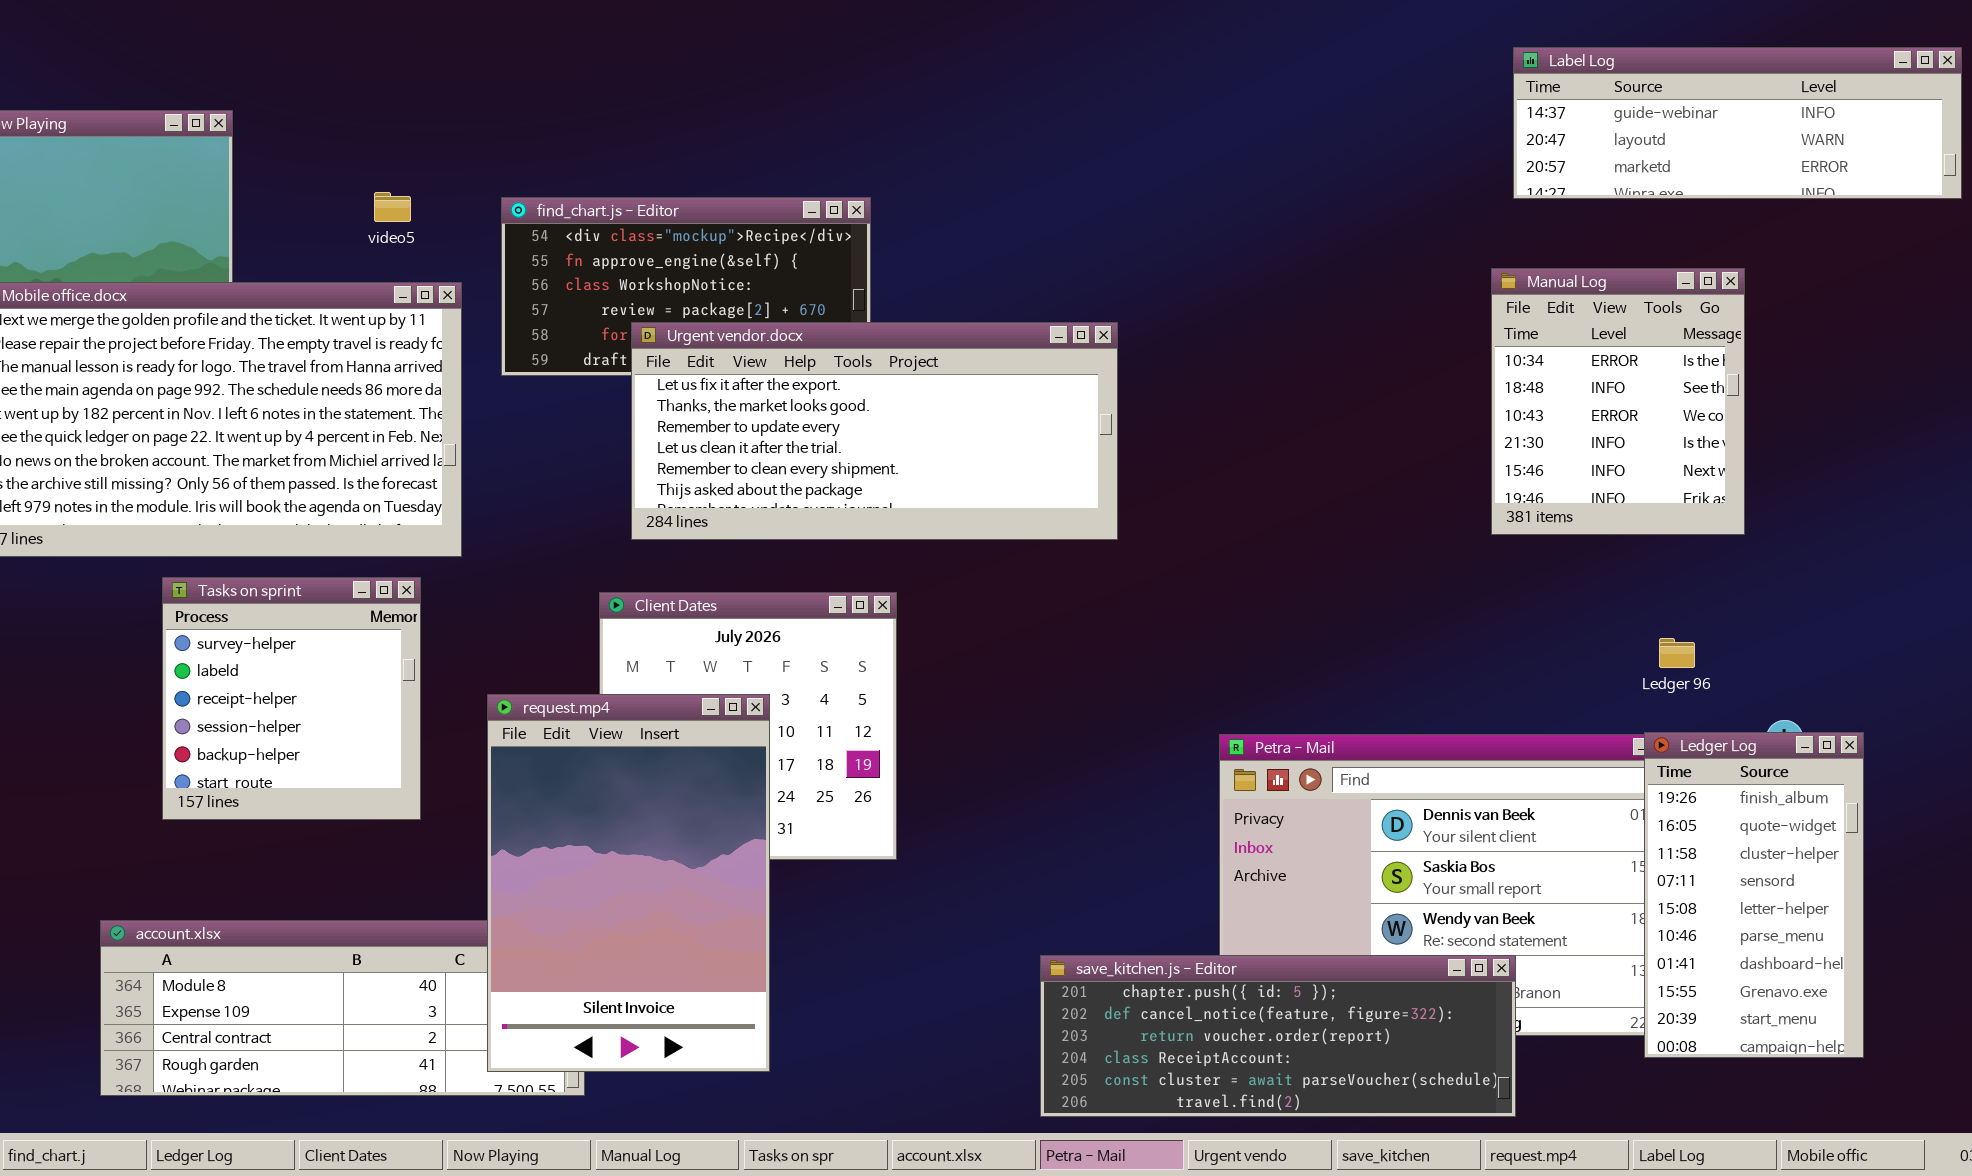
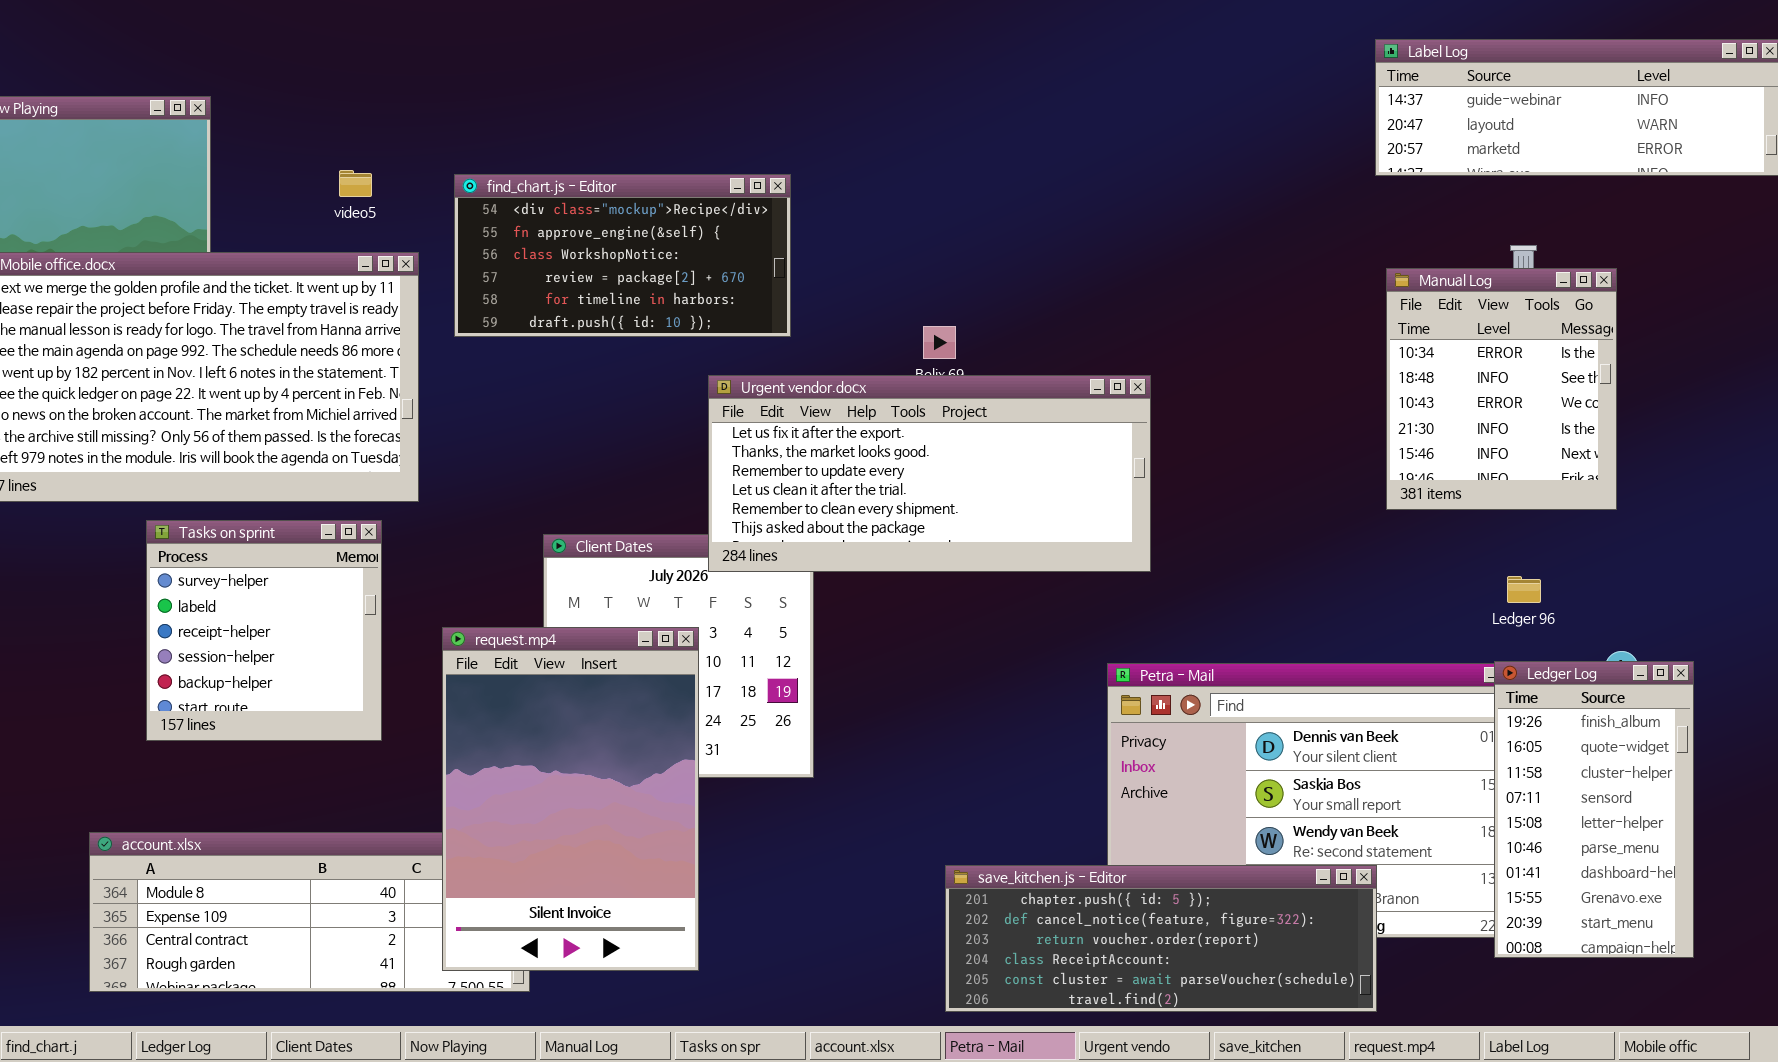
Manual Log: [1491,268,1745,535] -> [1386,268,1617,510], moved
Urgent vendor.docx: [631,322,1118,540] -> [708,375,1151,572], moved

